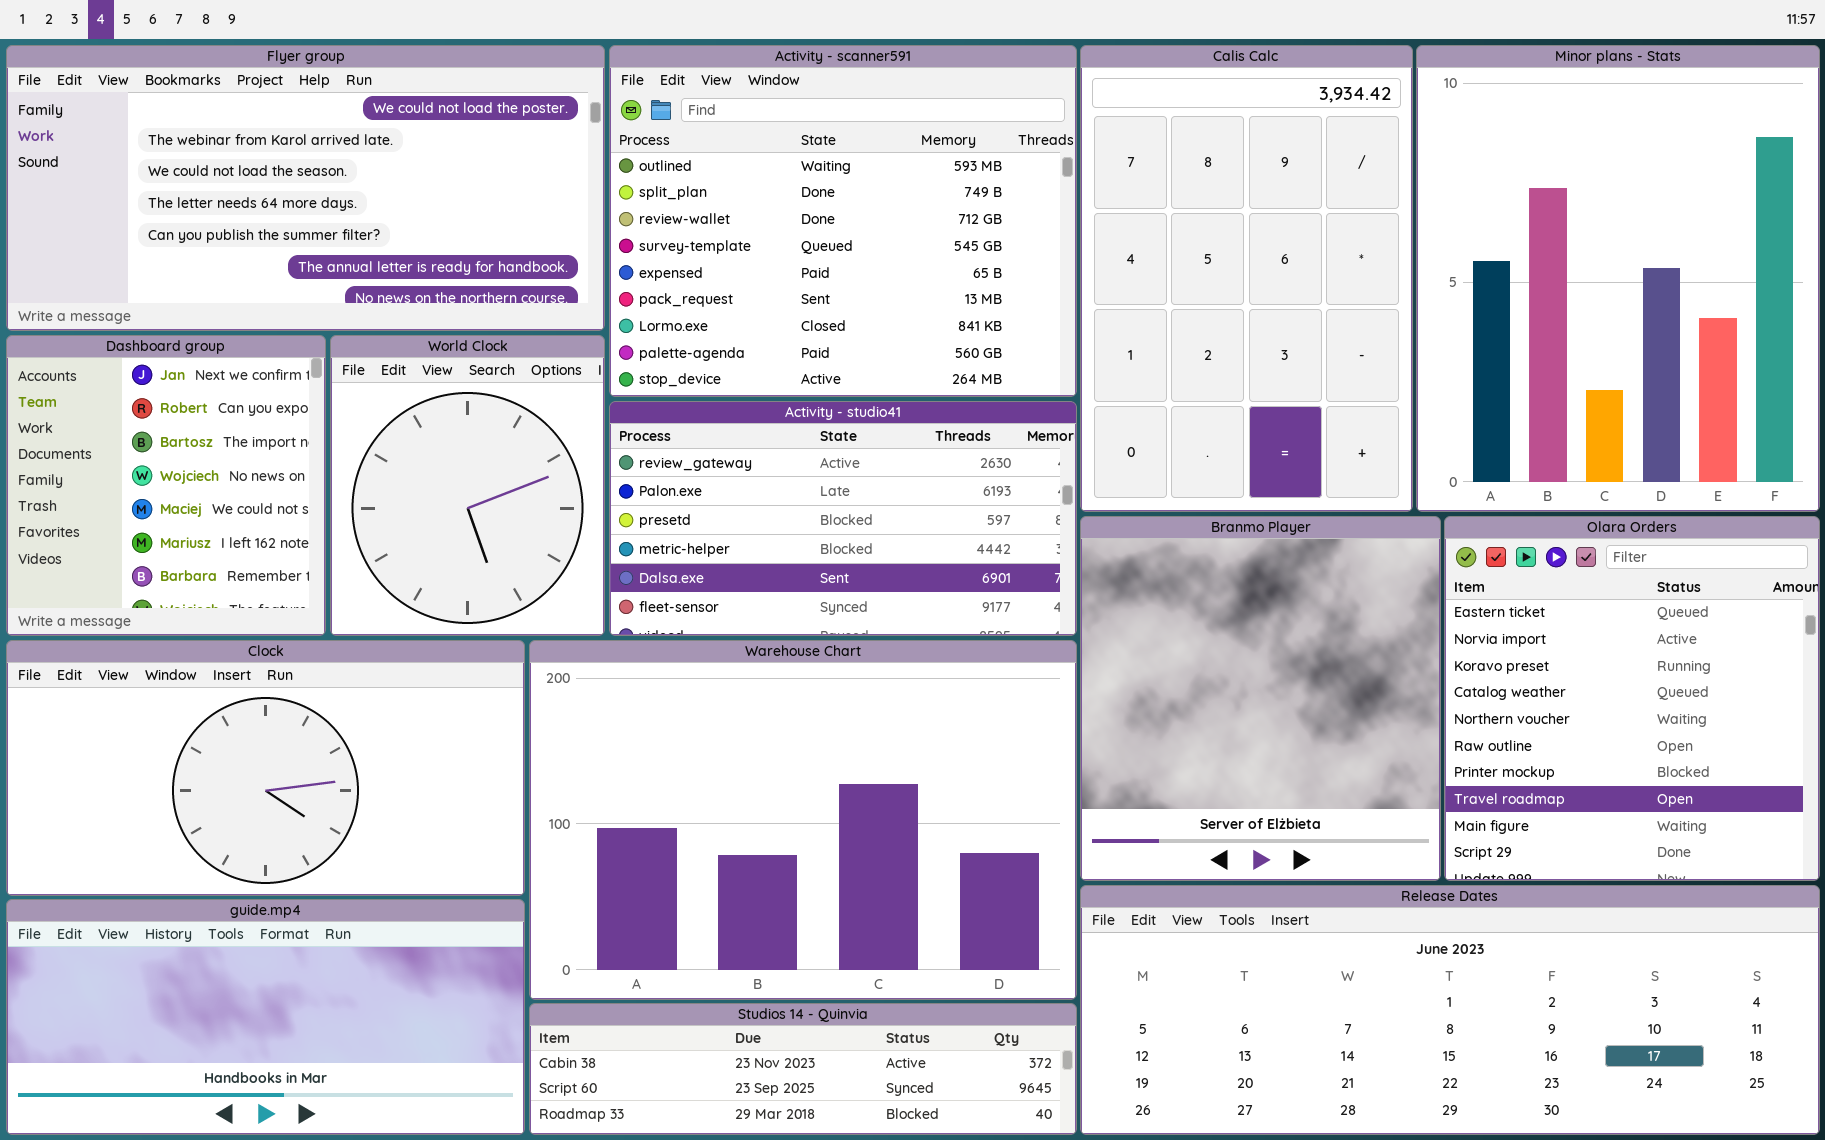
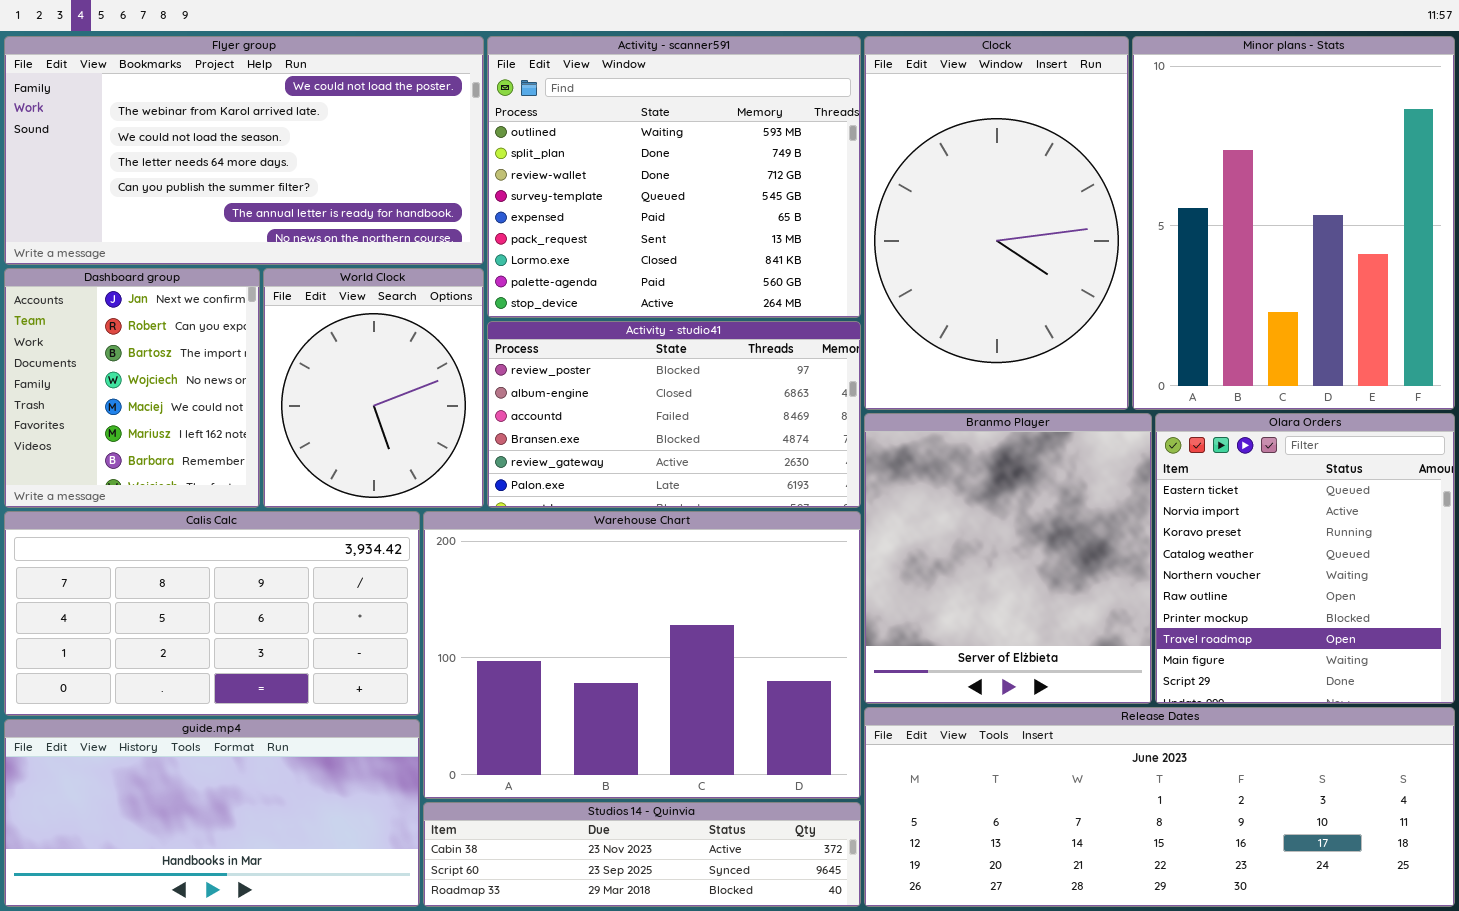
Calis Calc: [1080,45,1413,512] -> [4,511,420,716], moved, resized
Activity - studio41: [609,401,1077,636] -> [487,321,861,508], scrolled up 4 rows
Clock: [6,640,525,896] -> [864,36,1129,410], moved, resized

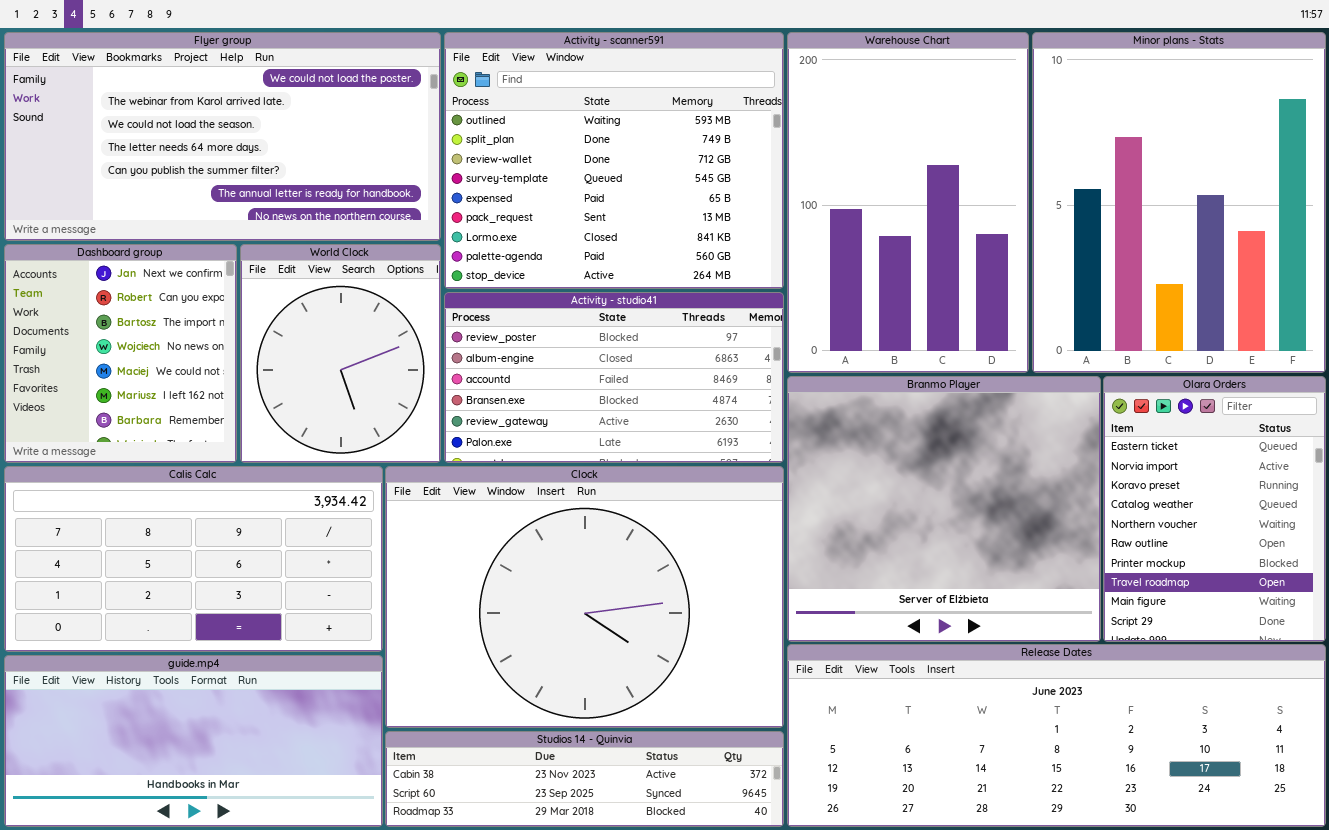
Clock: [864,36,1129,410] -> [385,466,784,728], moved, resized
Branmo Player: [864,413,1152,704] -> [787,376,1101,642], resized
Olara Orders: [1155,413,1455,704] -> [1103,376,1326,642], resized
Warehouse Chart: [423,511,861,799] -> [787,32,1029,373], moved, resized

